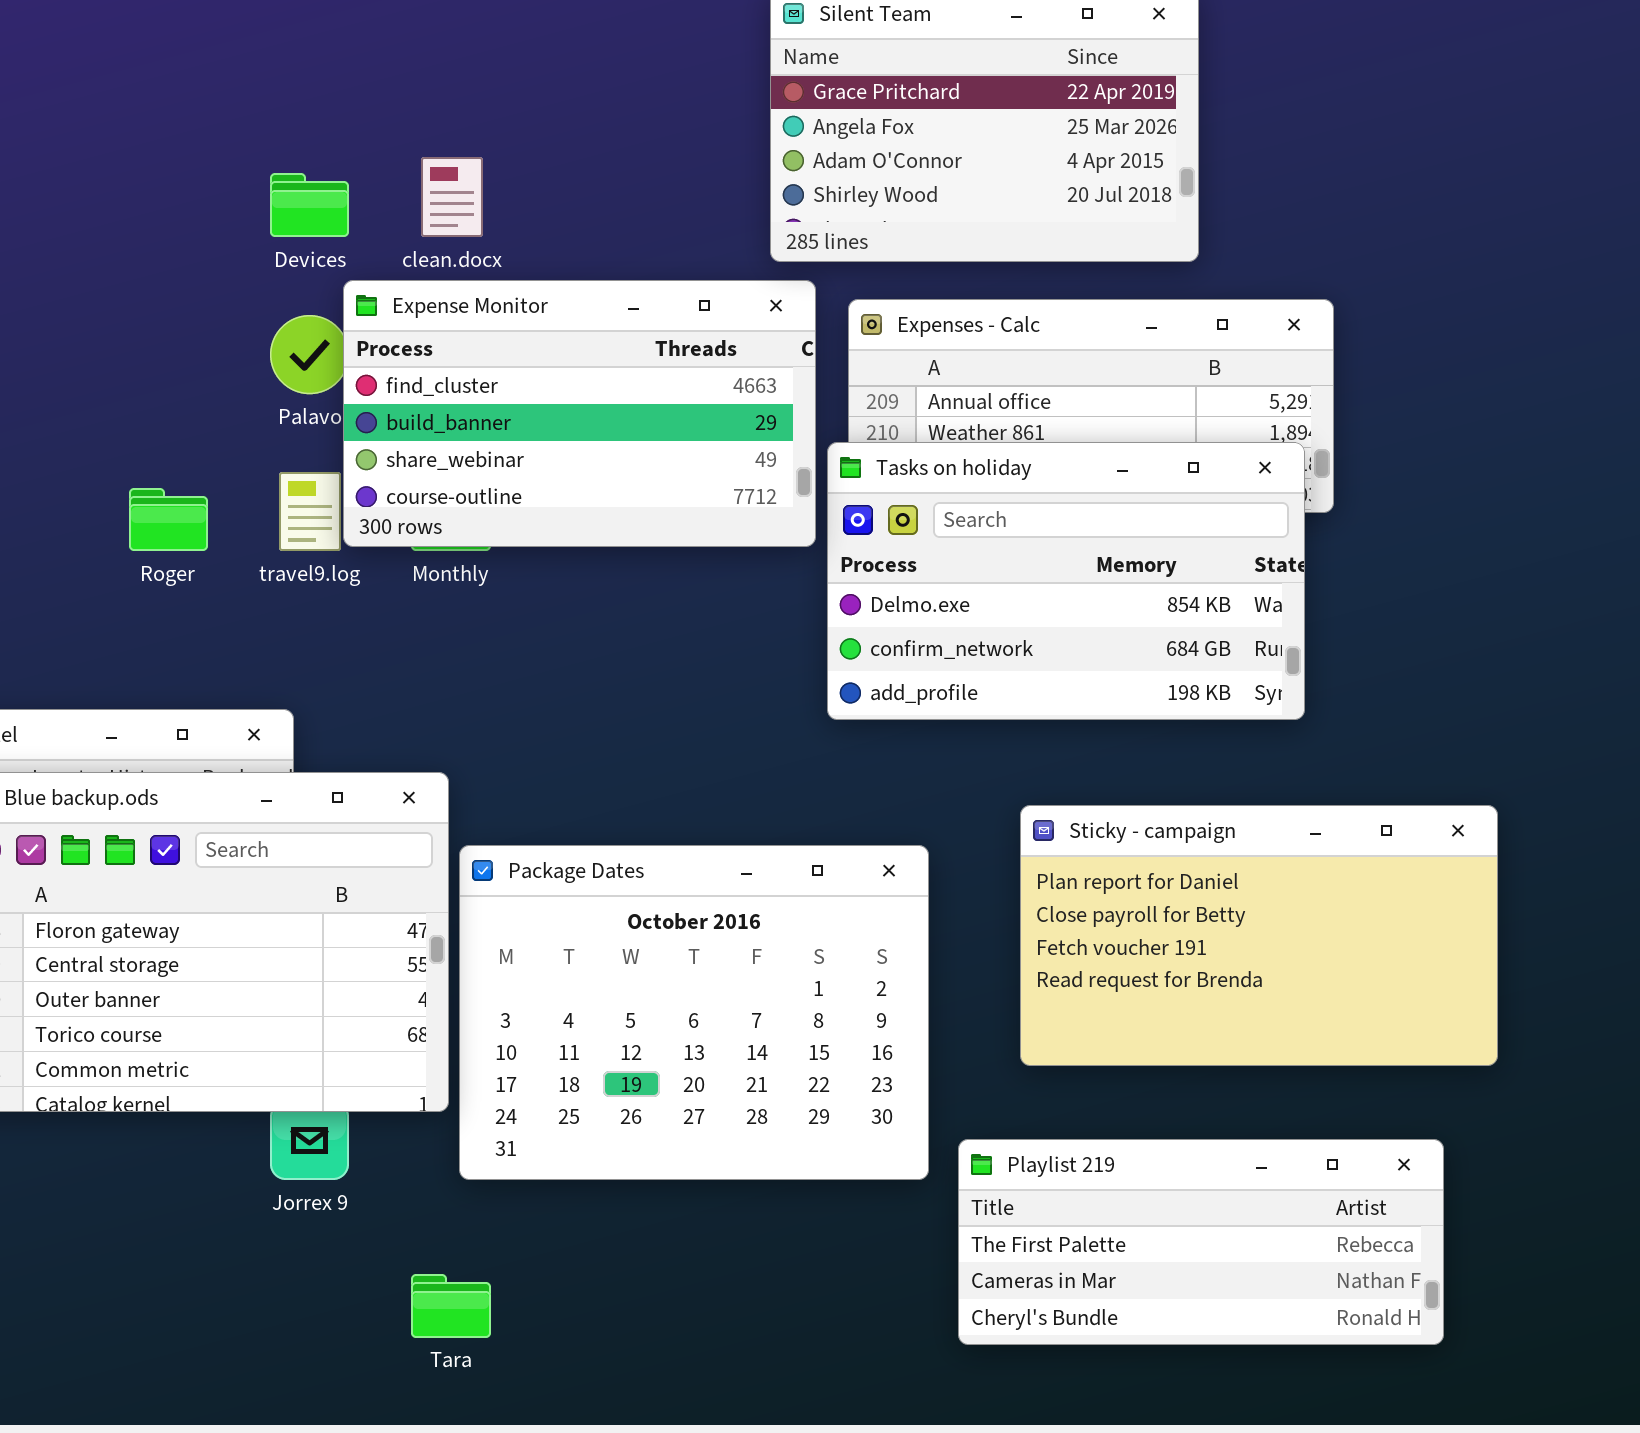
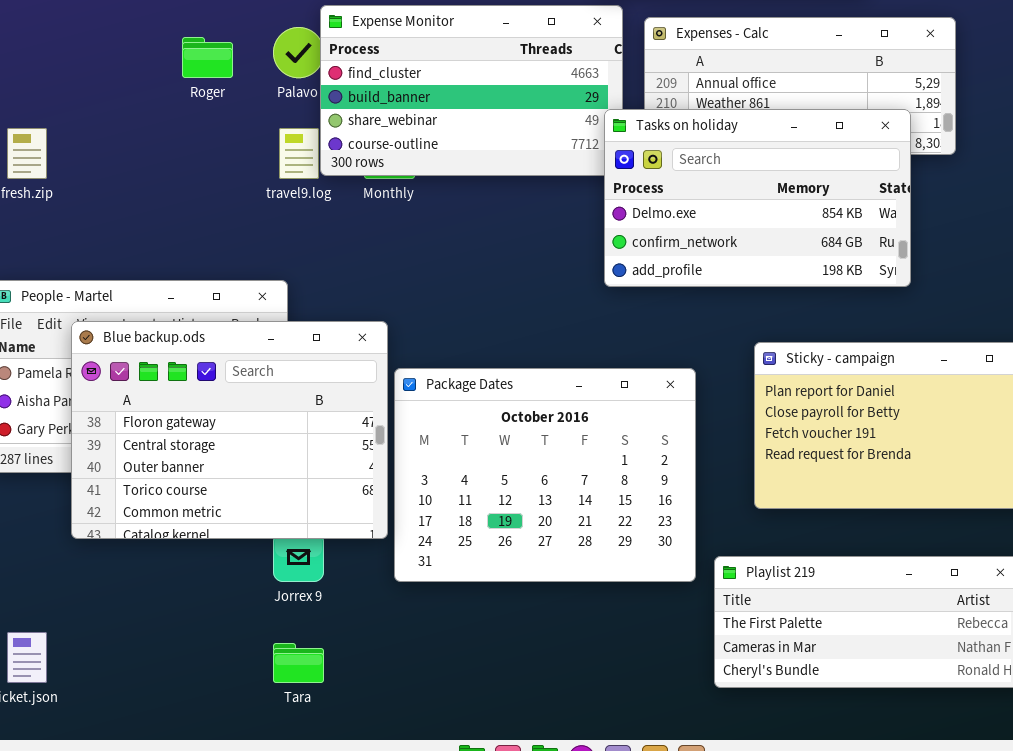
Tasks on holiday: [827,442,1305,720] -> [604,109,911,287], moved
Roger: [129,488,208,551] -> [182,37,233,78], moved
Tara: [411,1274,491,1338] -> [273,643,324,683], moved

